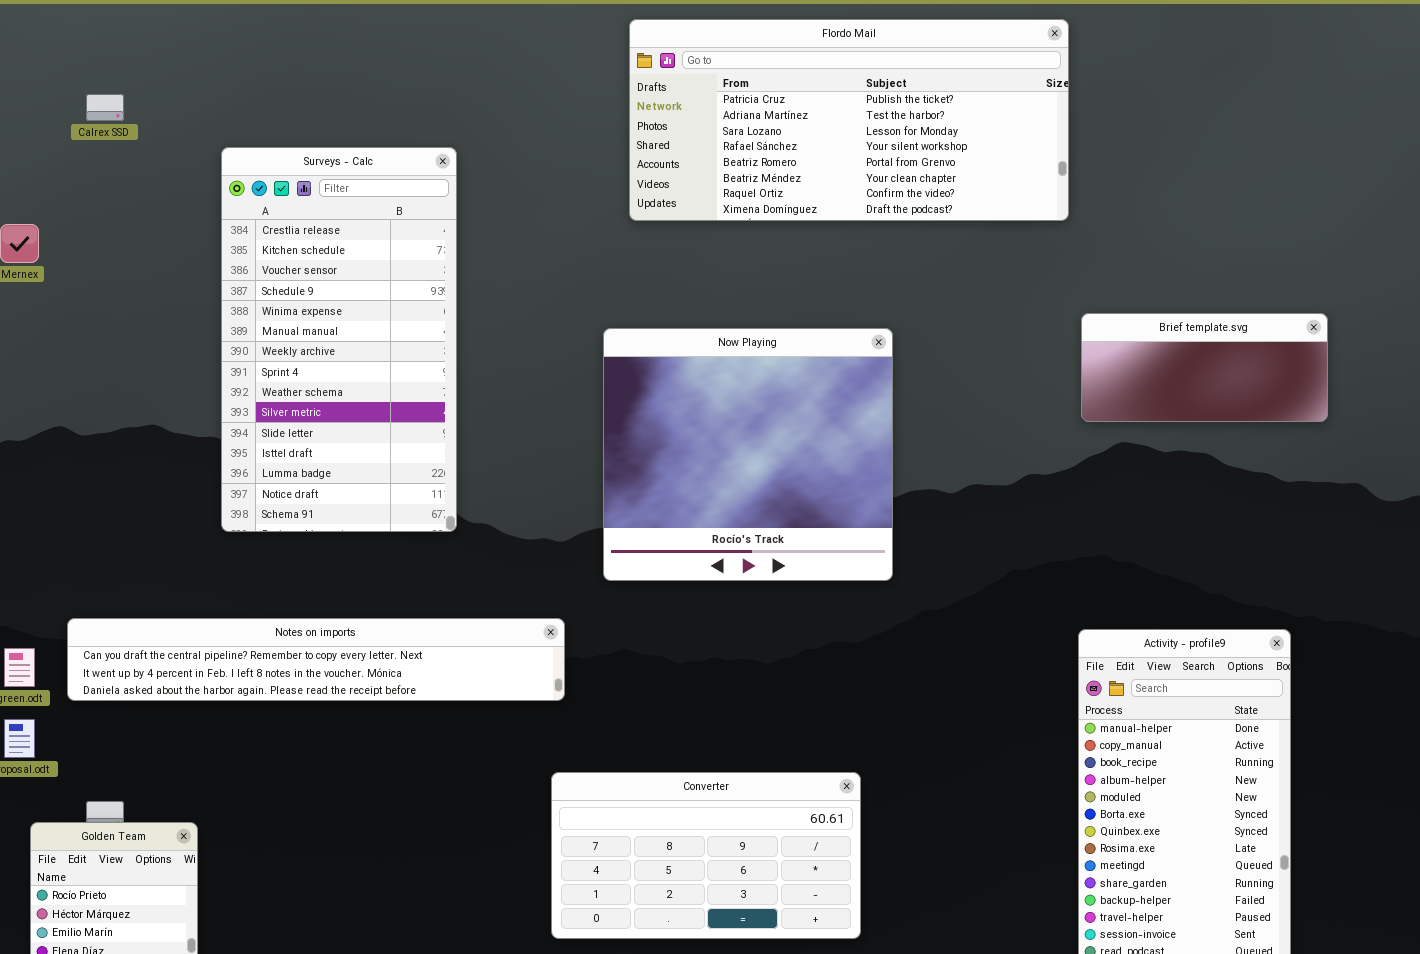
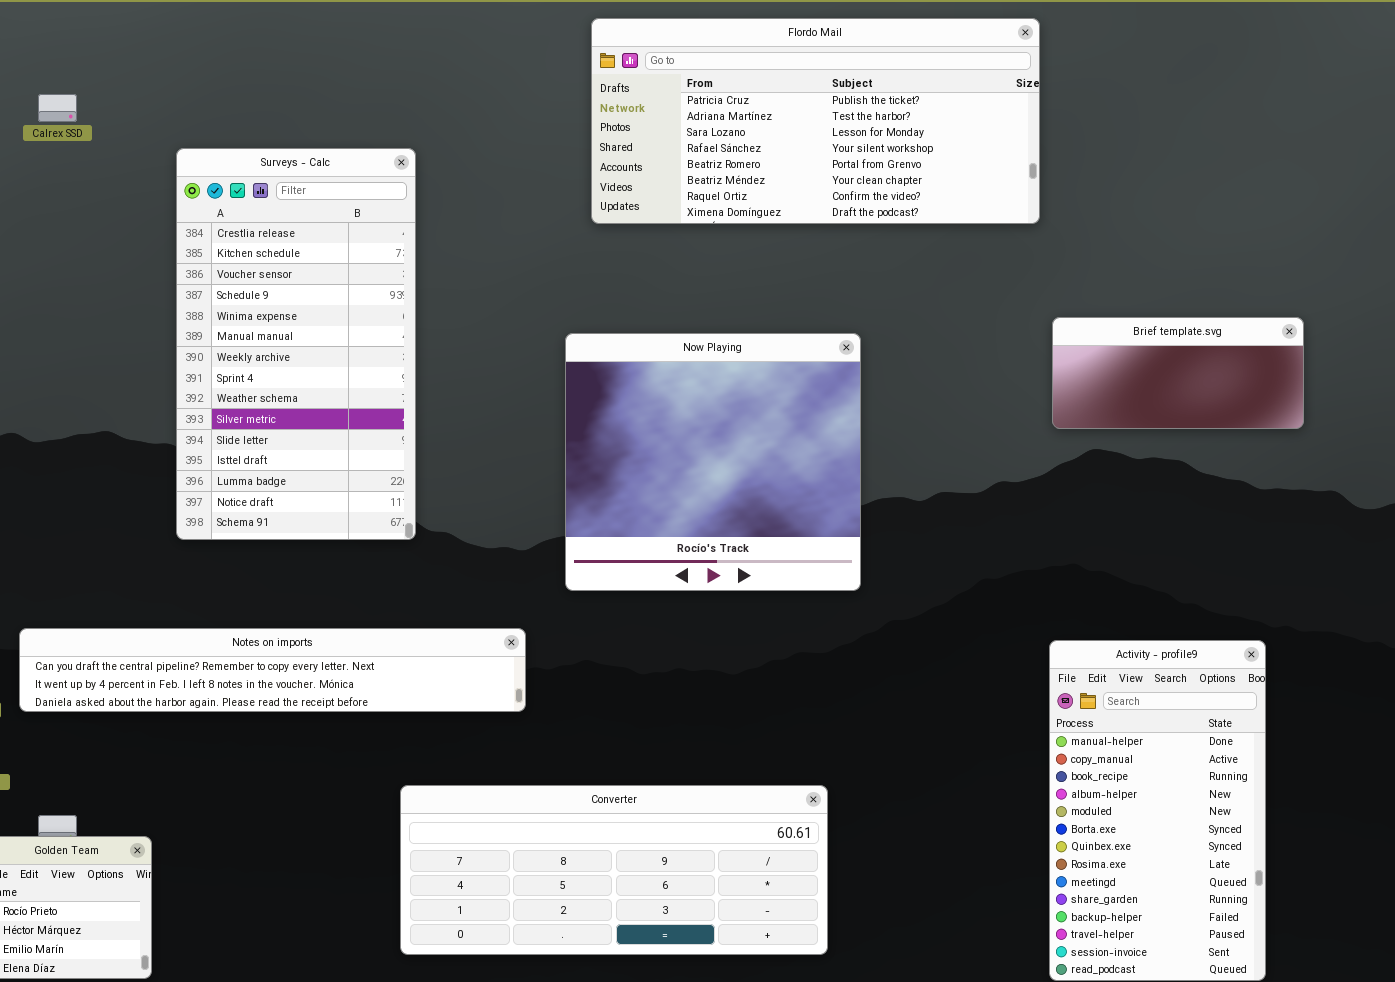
Converter: [551,772,861,939] -> [400,785,828,955], resized

